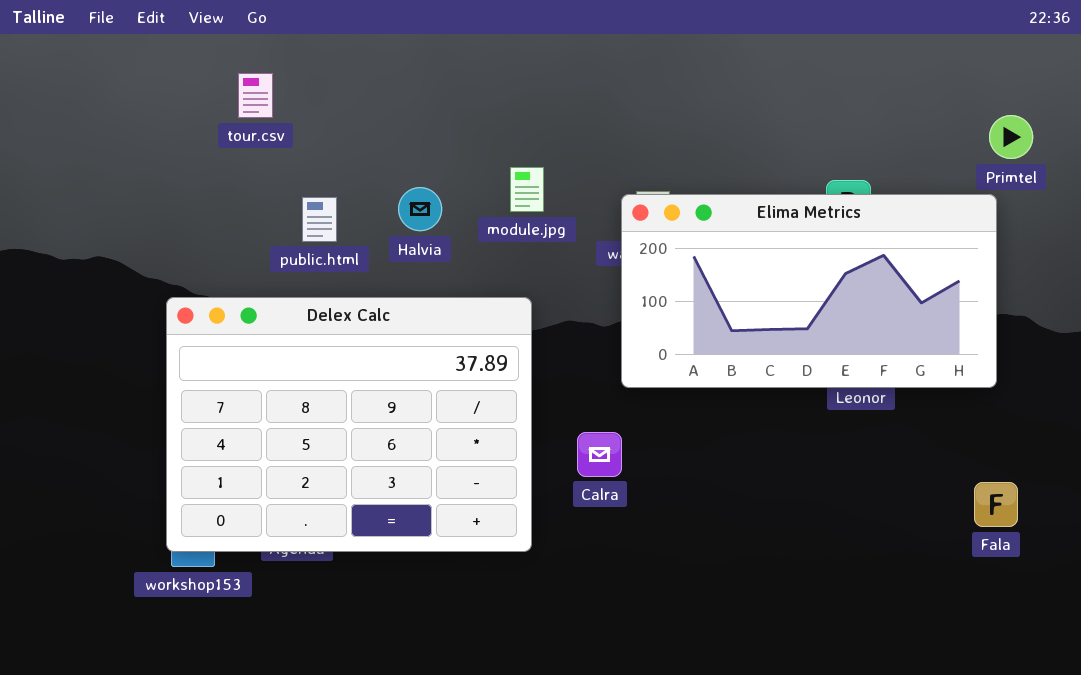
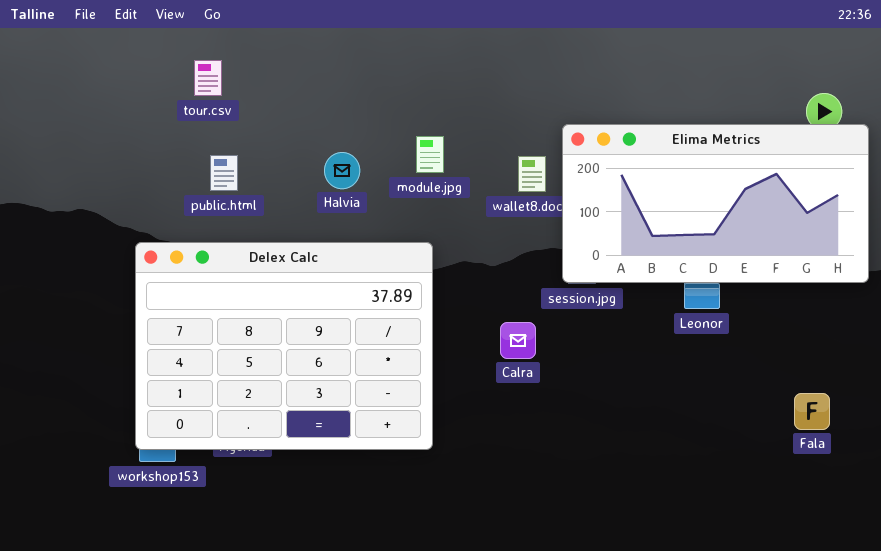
Elima Metrics: [621,194,997,388] -> [562,124,869,283], moved
public.html: [302,197,337,242] -> [210,155,238,191], moved
Calra: [577,432,622,477] -> [500,322,536,359], moved

